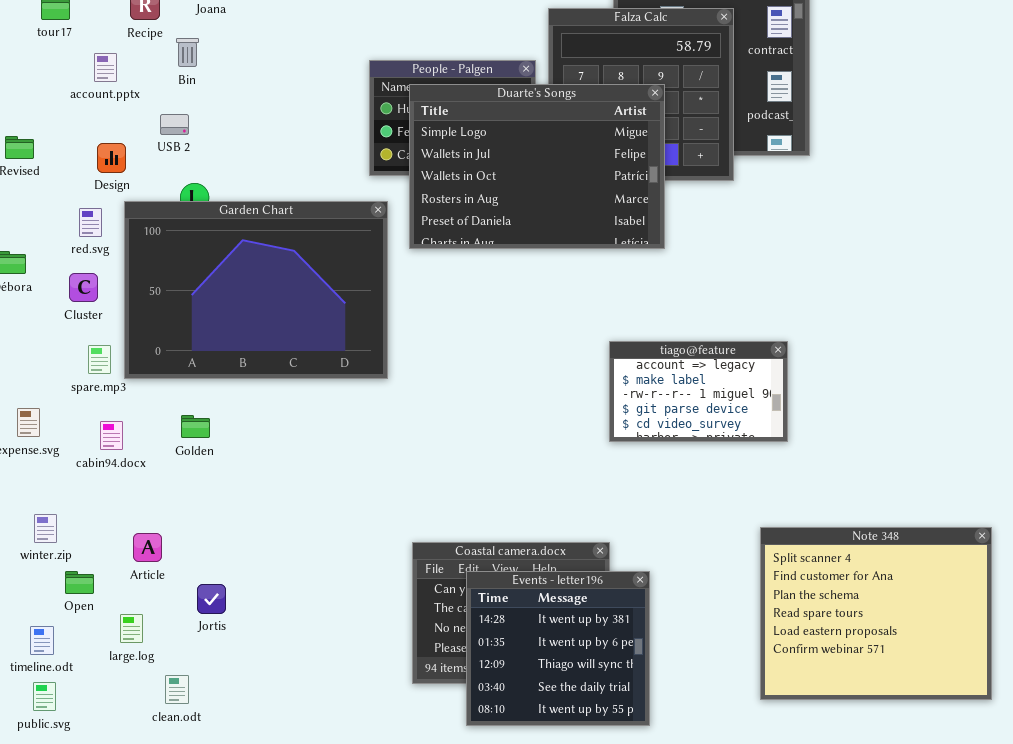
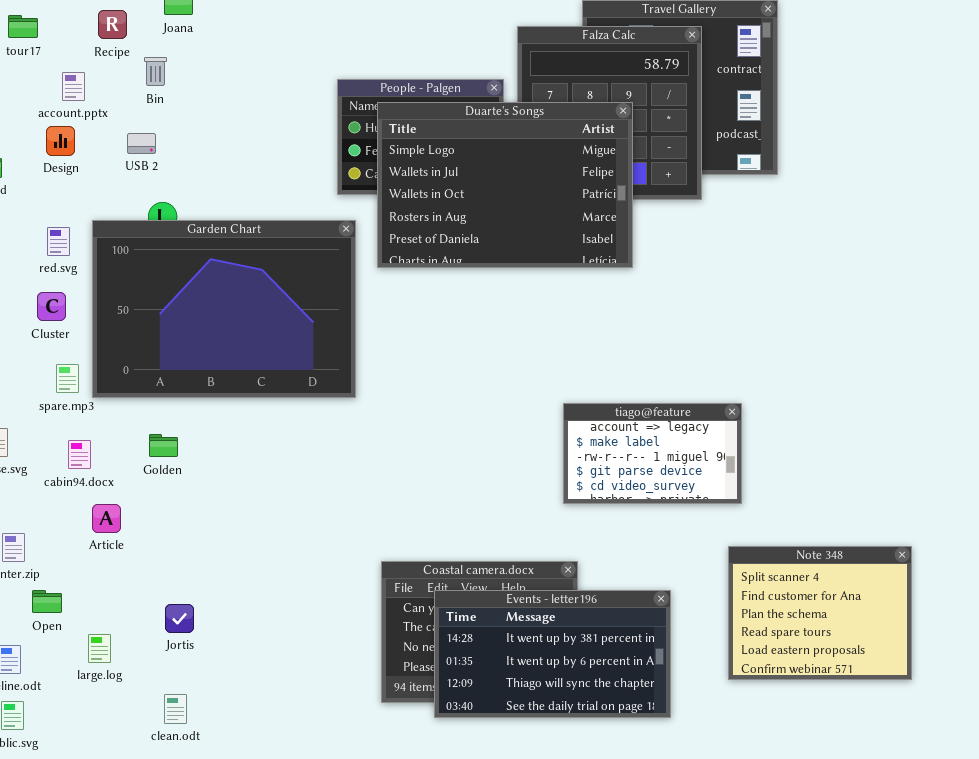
Design: [97,143,126,173] -> [46,126,75,156], moved
tiago@feature: [609,341,788,442] -> [563,403,742,504], moved
Note 348: [760,527,992,700] -> [728,546,912,680], resized
Article: [133,533,162,562] -> [92,504,121,533], moved
Events - letter196: [466,571,650,726] -> [434,590,671,718], resized
clean.odt: [165,675,189,704] -> [164,694,187,724], moved

